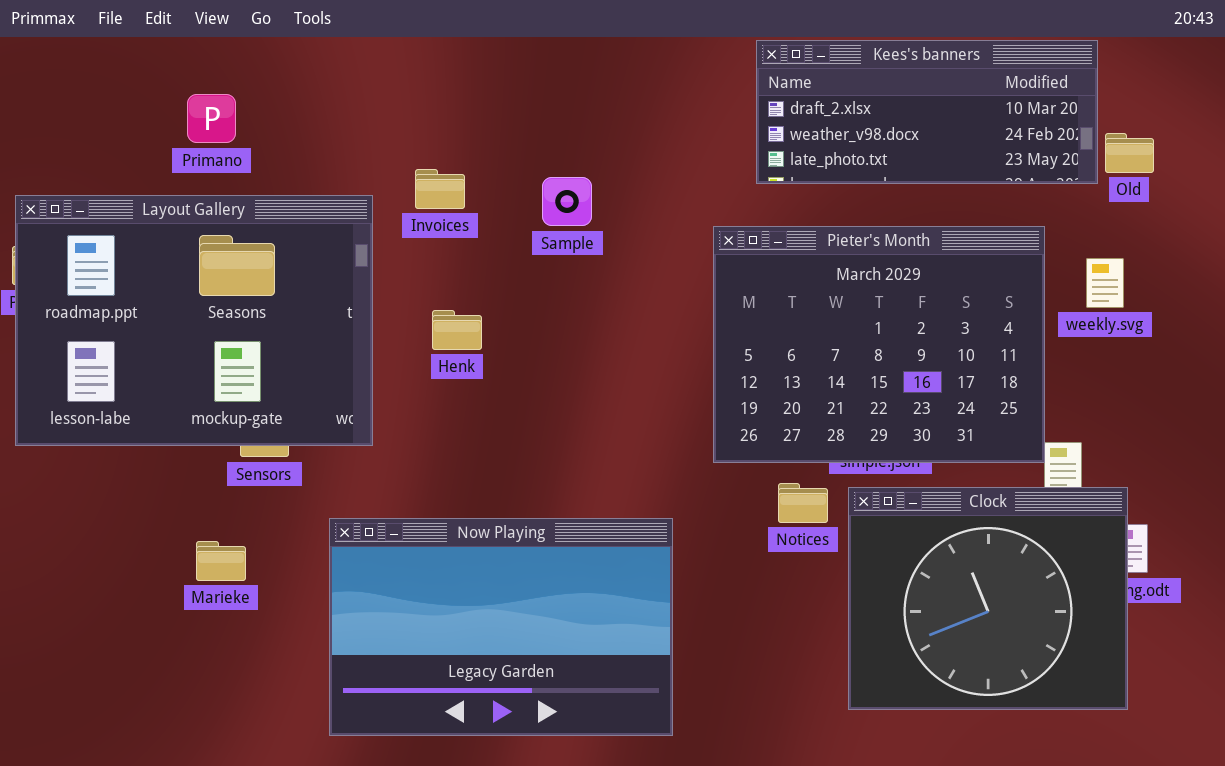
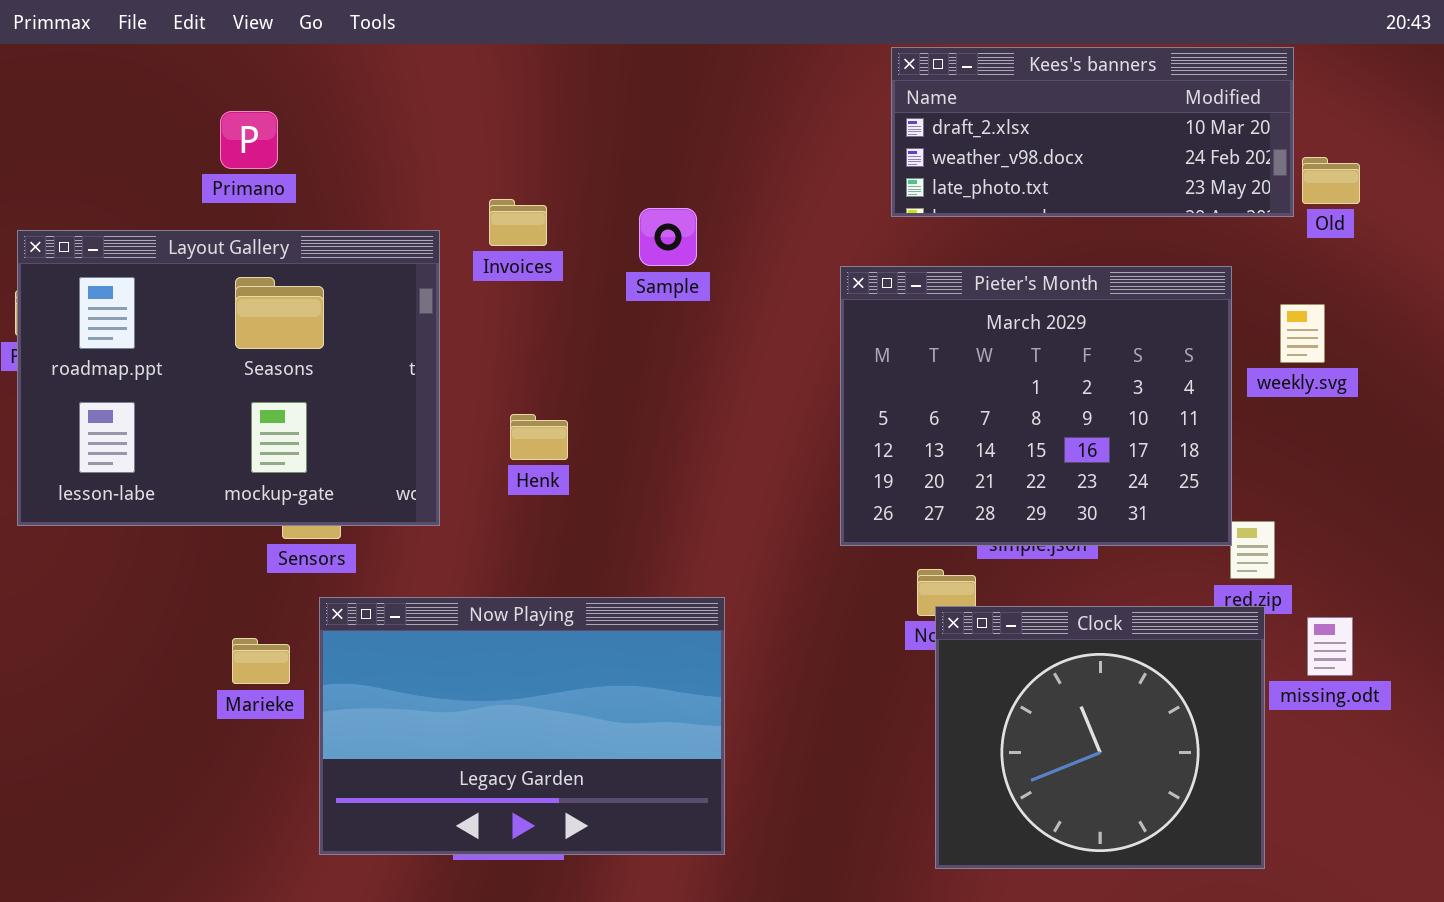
Henk: [432,310,482,350] -> [510,414,568,460], moved
Clock: [848,487,1128,710] -> [935,606,1265,869], moved
Now Playing: [329,518,673,736] -> [319,597,725,855], moved

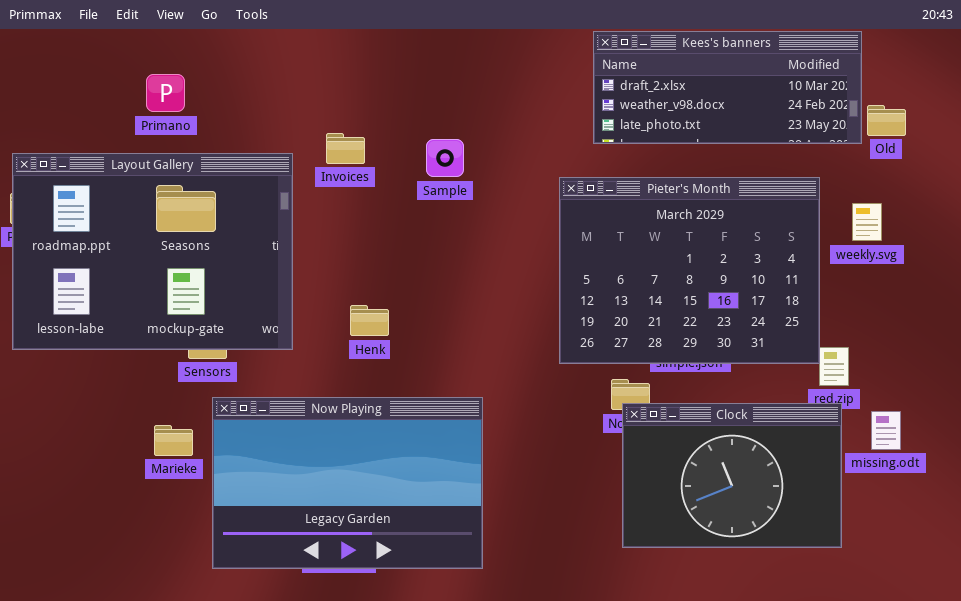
Henk: [510,414,568,460] -> [350,305,389,336], moved
Clock: [935,606,1265,869] -> [622,403,842,548], resized

